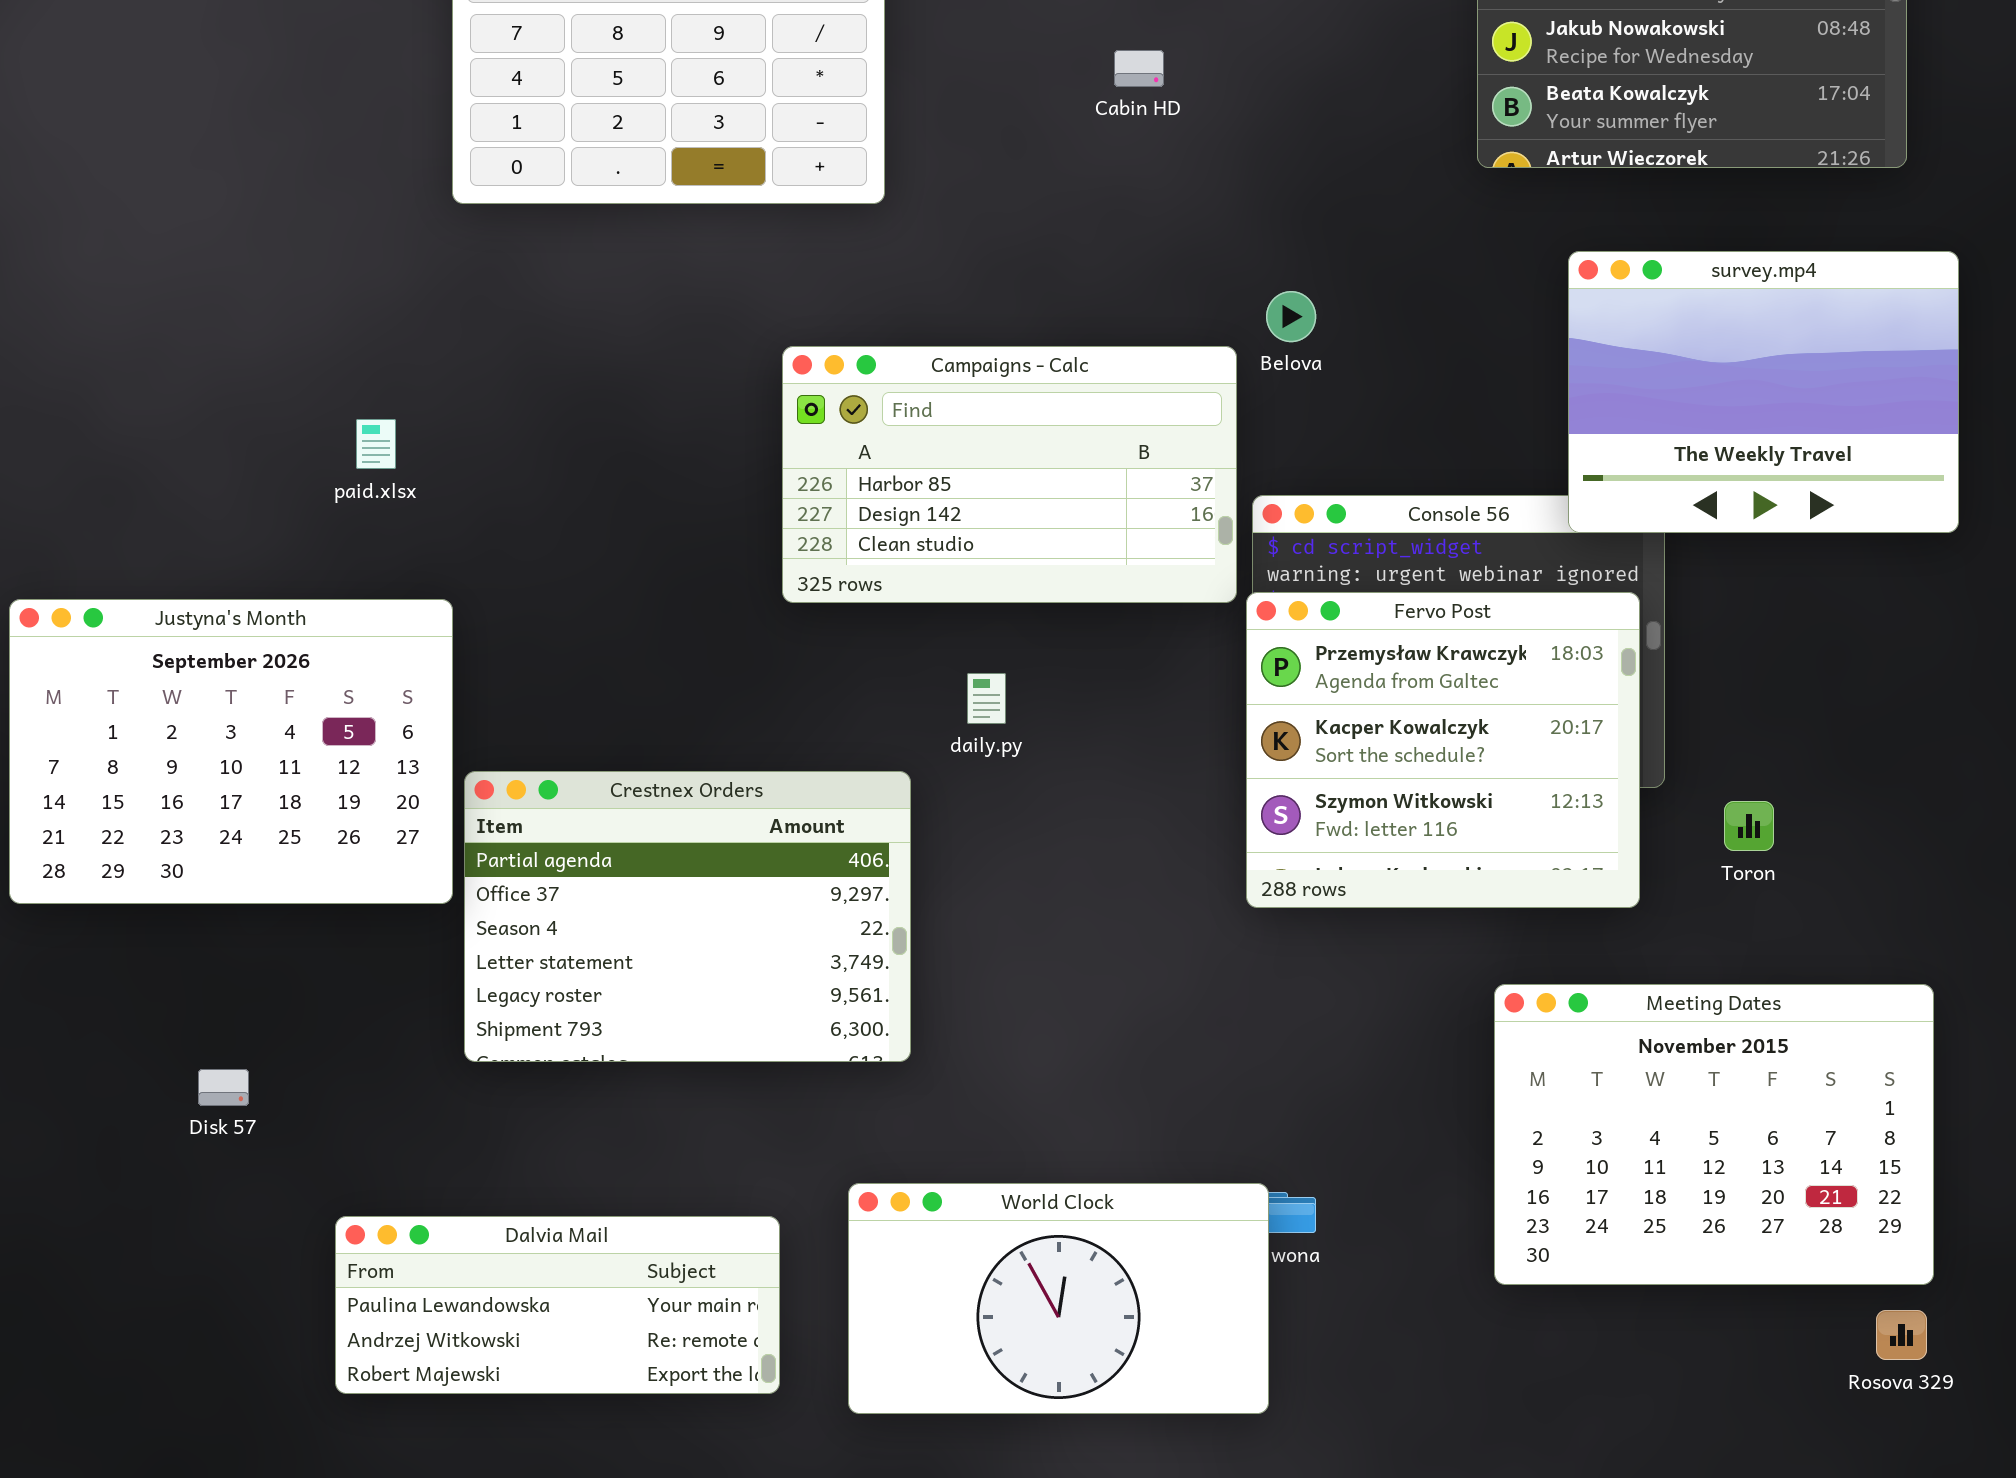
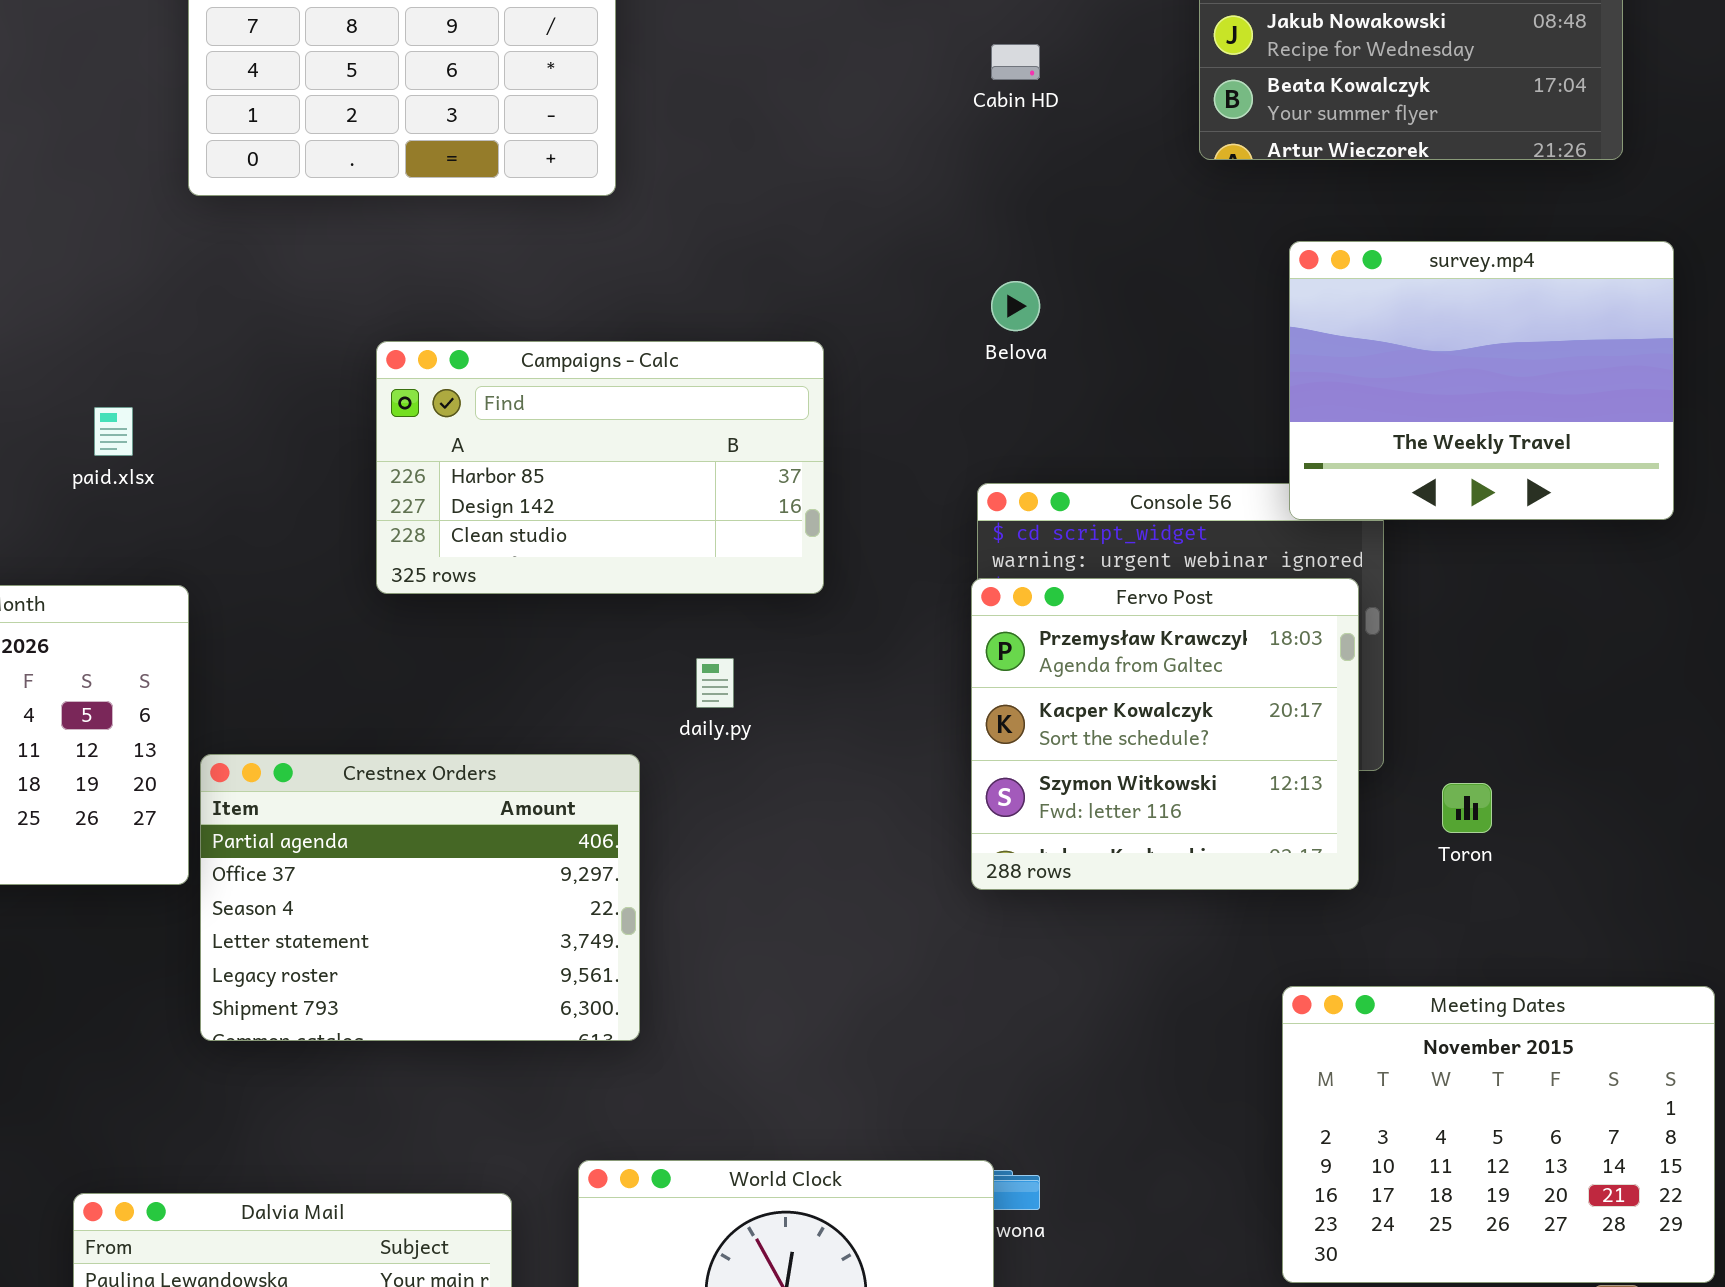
Cabin HD: [1114,50,1164,87] -> [991,44,1040,80], moved
Campaigns - Calc: [782,346,1237,603] -> [376,341,824,594], moved
Meeting Dates: [1494,984,1934,1285] -> [1282,986,1715,1283], moved

